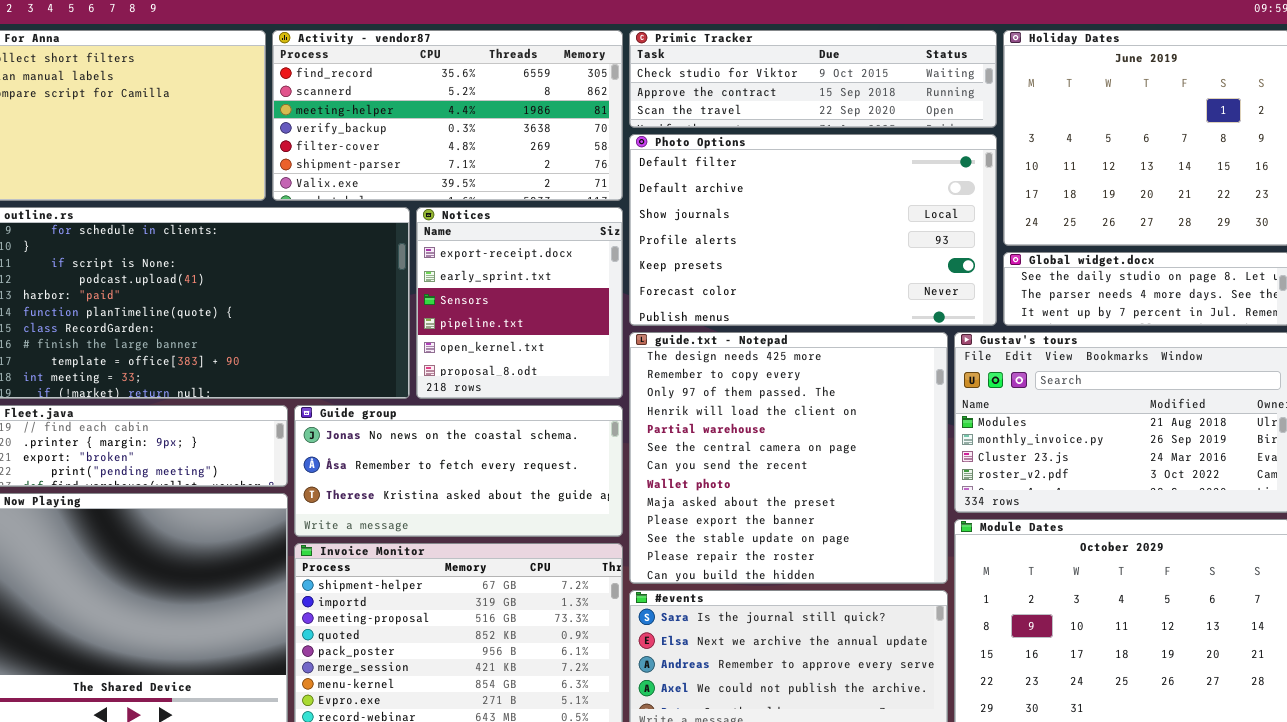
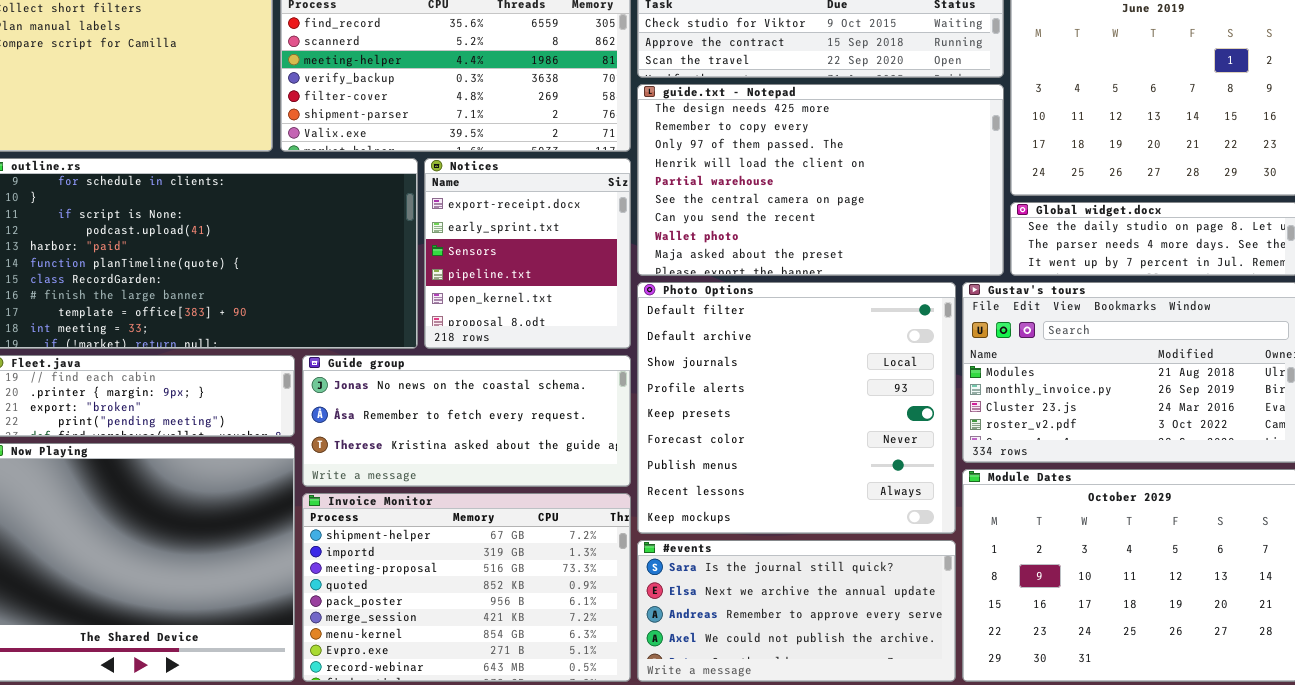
Photo Options: [629,134,997,326] -> [637,282,956,534], moved, resized
guide.txt - Notepad: [629,332,948,584] -> [637,84,1004,276], moved, resized

